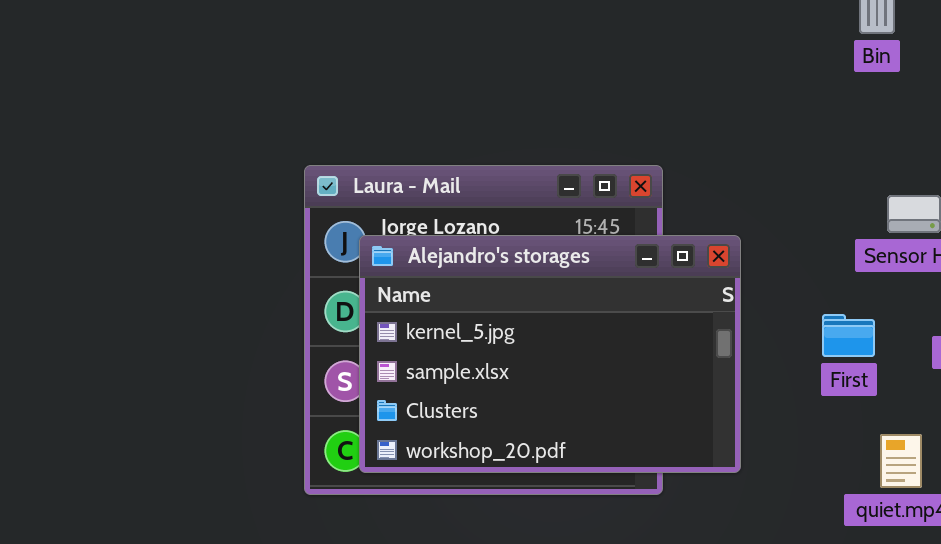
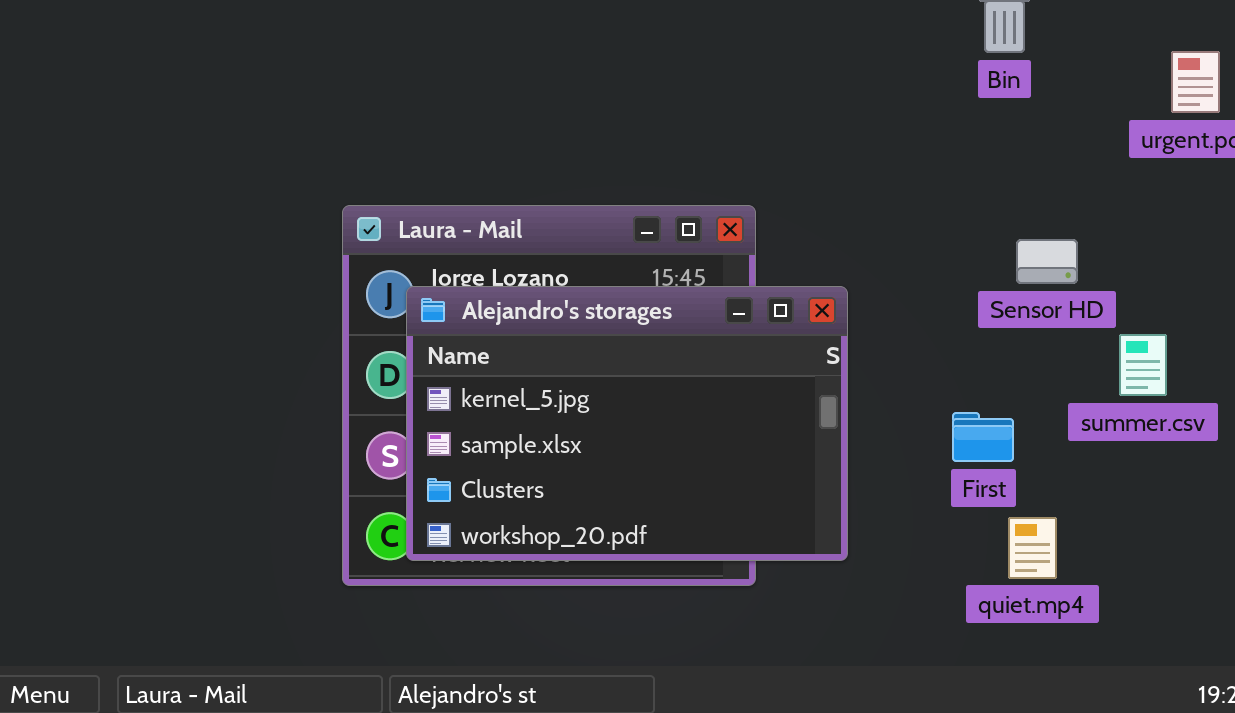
First: [822,314,875,357] -> [952,412,1014,462], moved

